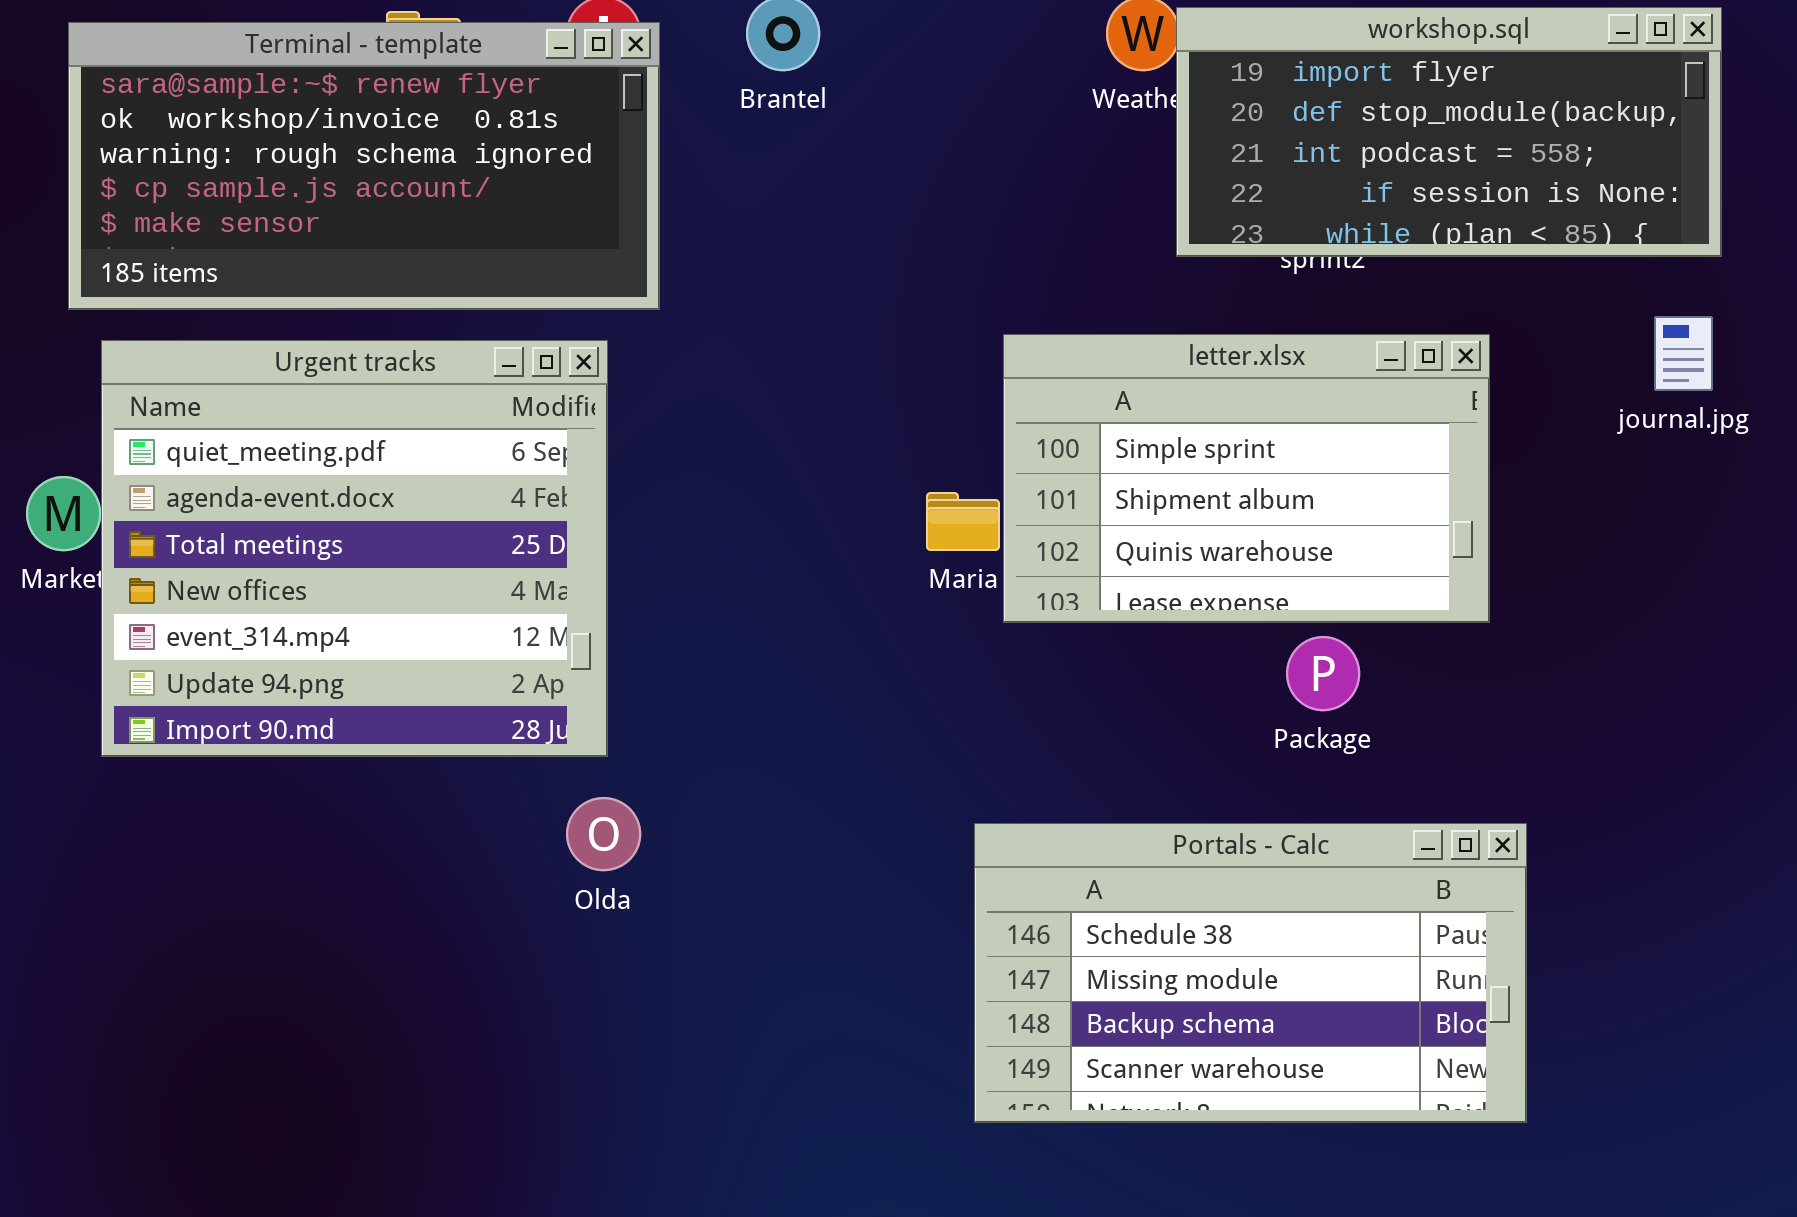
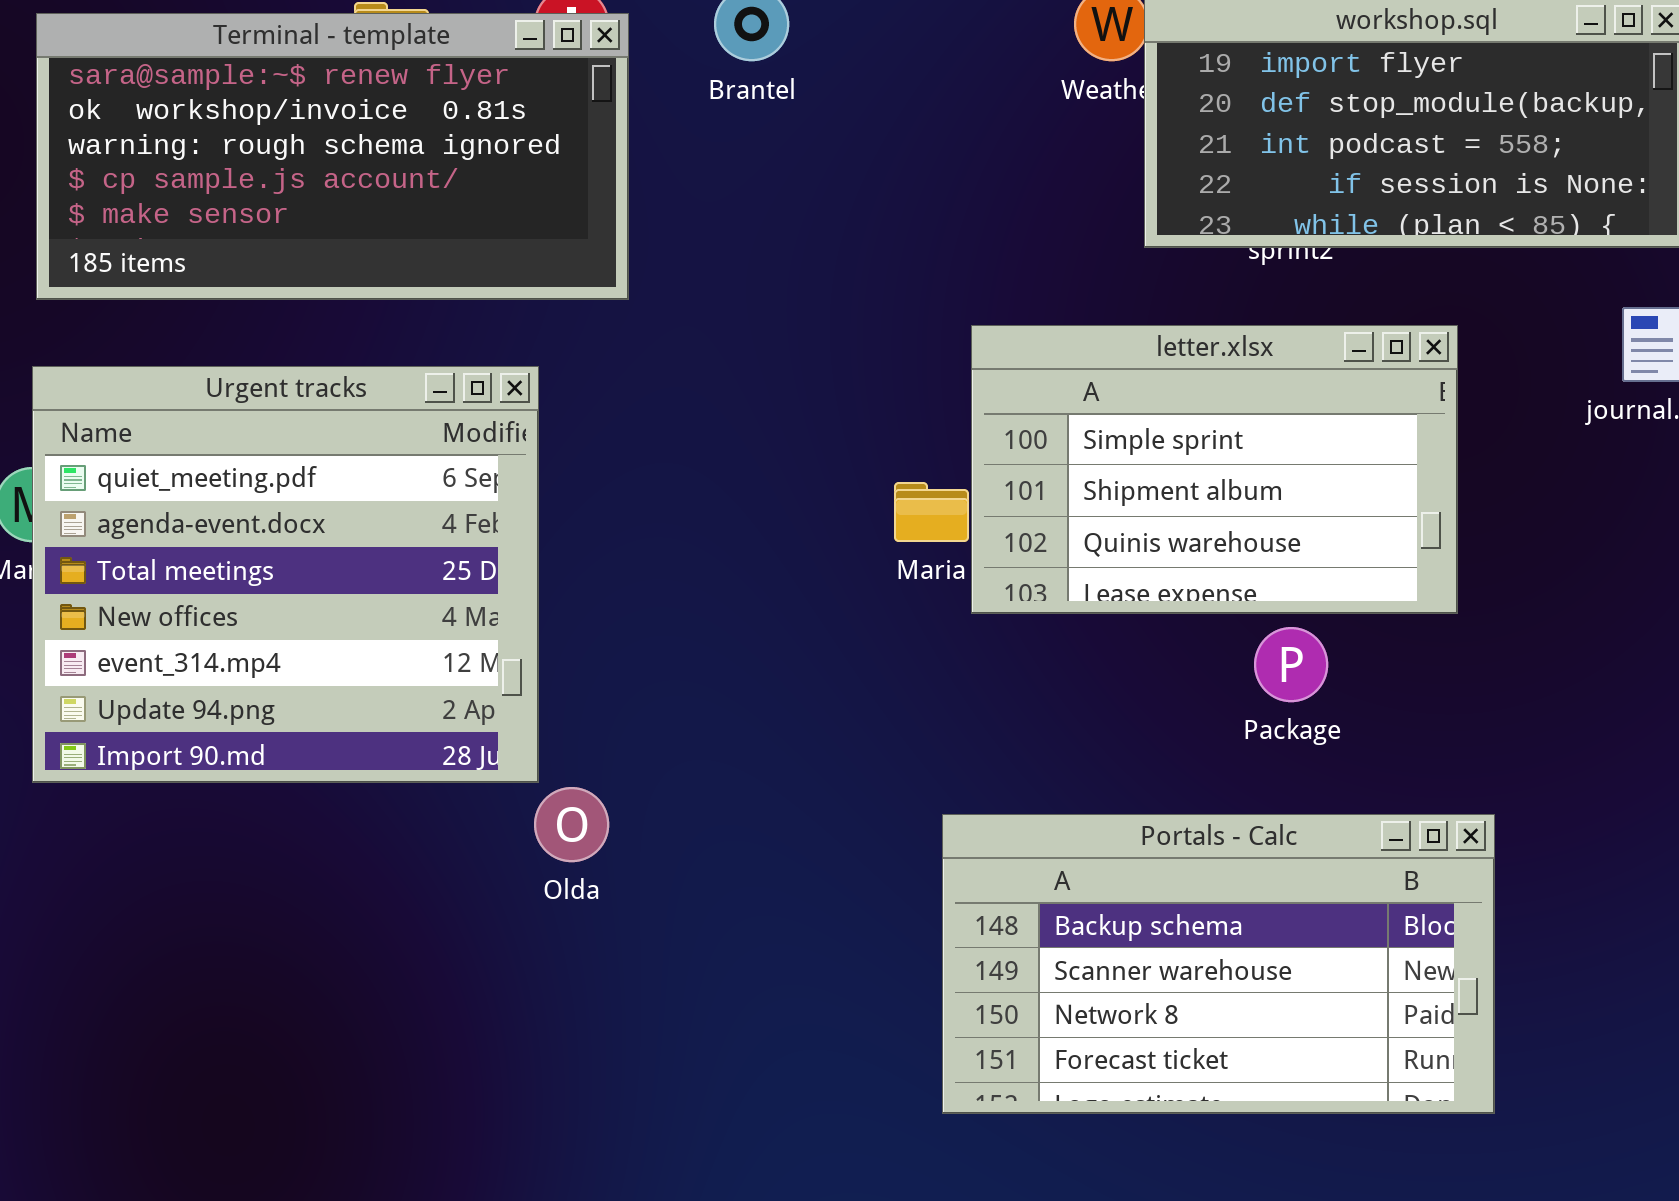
Urgent tracks: [101,340,608,757] -> [32,366,539,783], moved
Portals - Calc: [974,823,1527,1123] -> [942,814,1495,1114], scrolled down 2 rows

